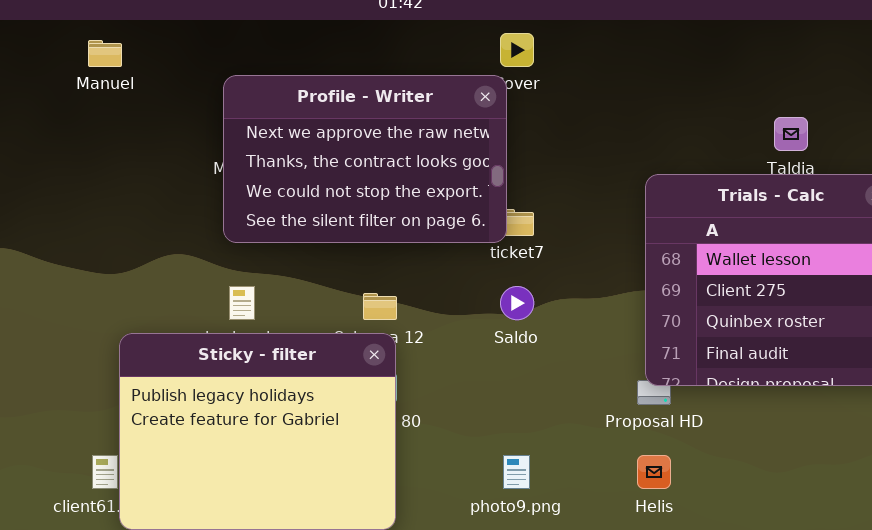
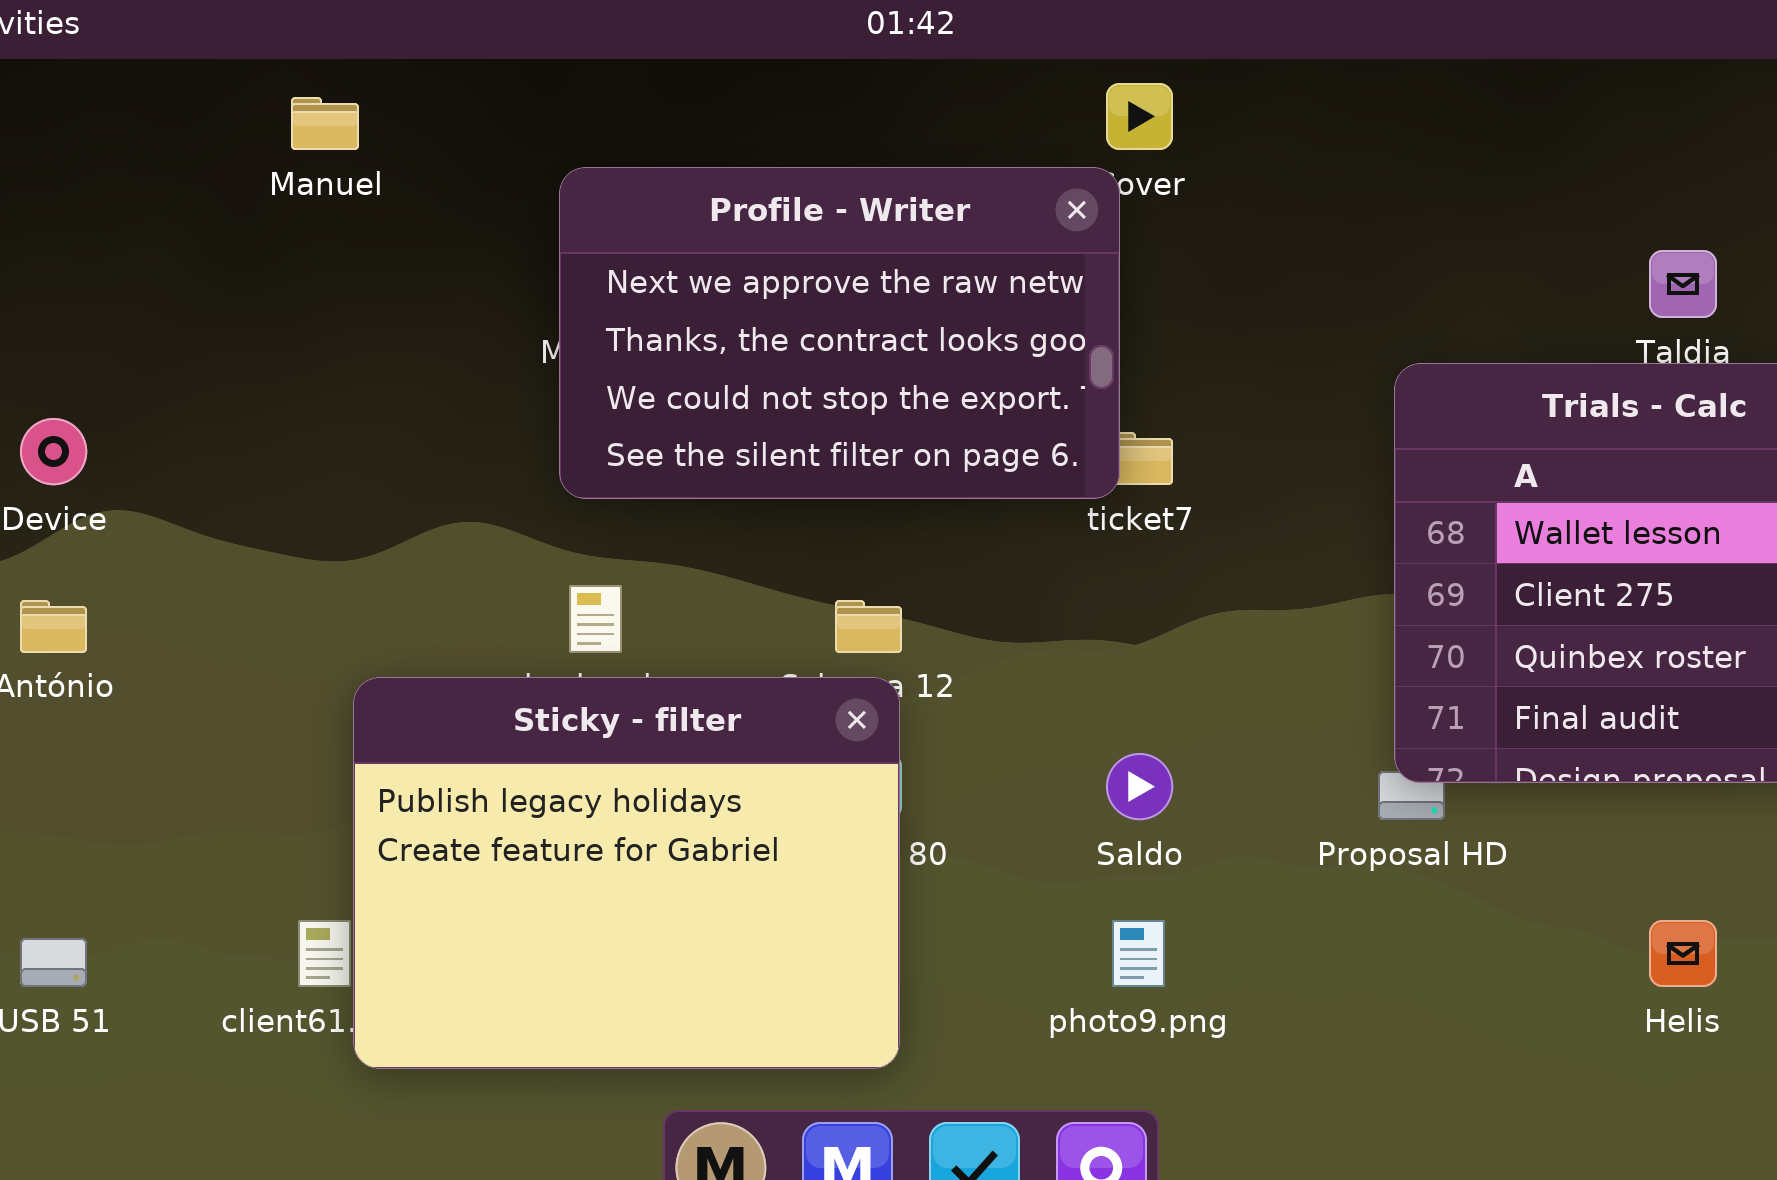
Saldo: [500,286,534,320] -> [1106,753,1173,820], moved
Helis: [637,455,671,489] -> [1649,920,1717,987], moved

